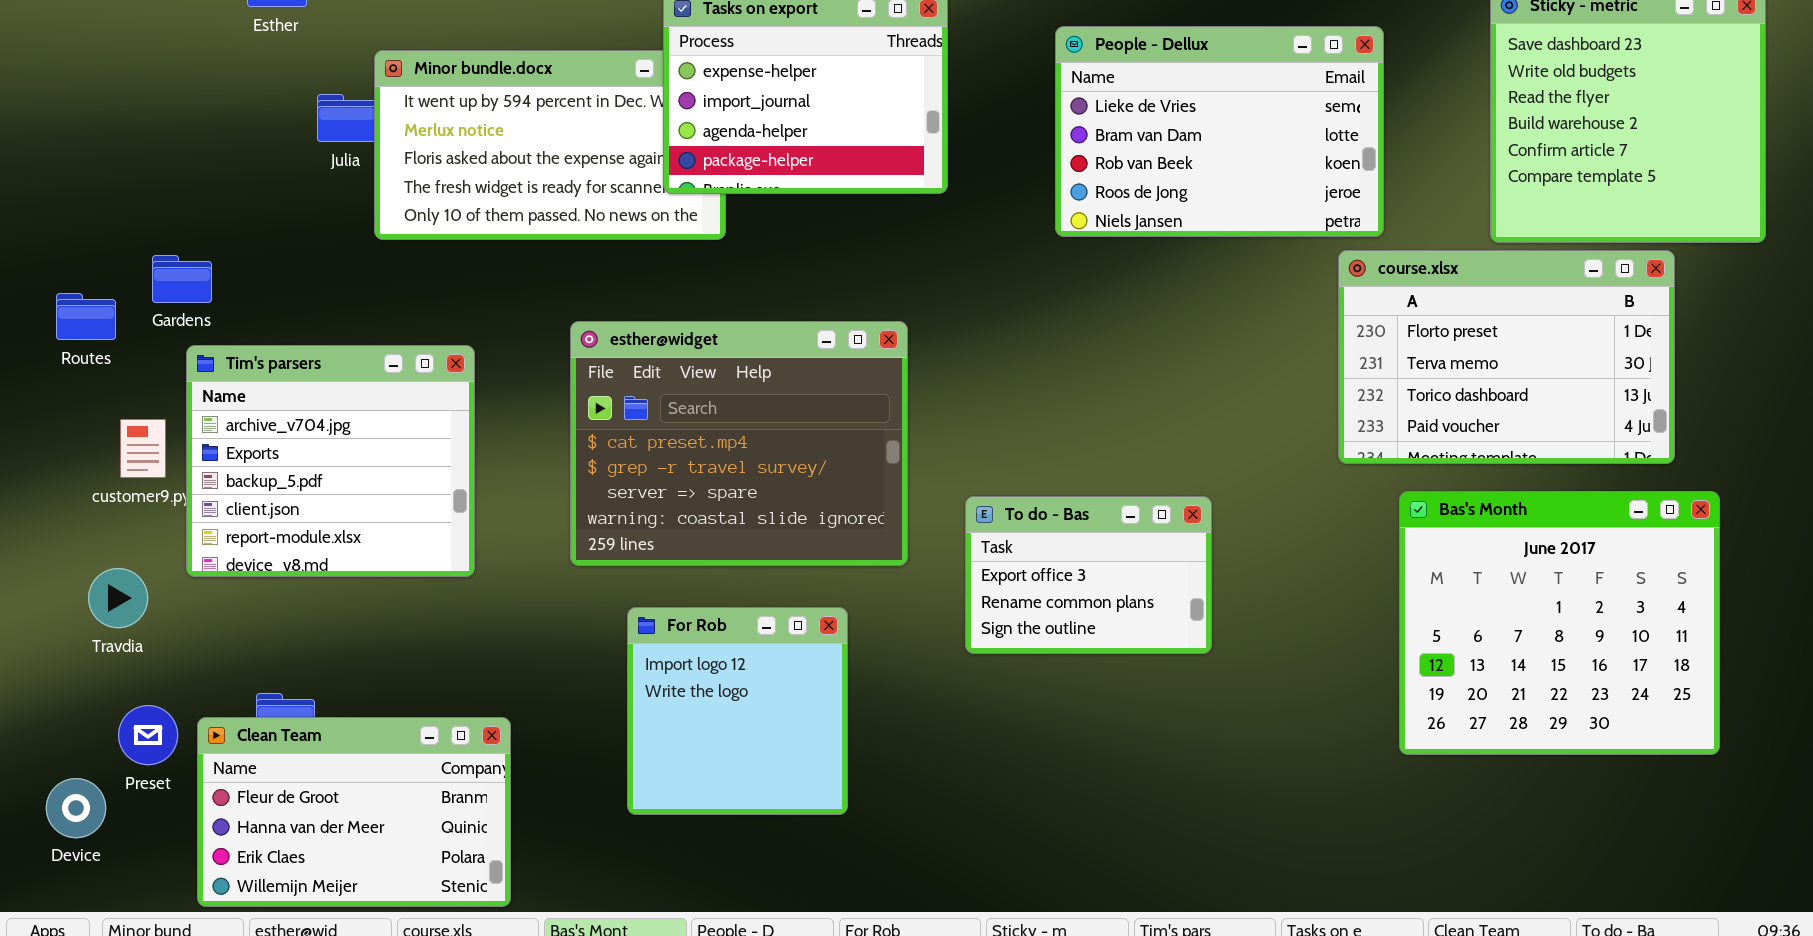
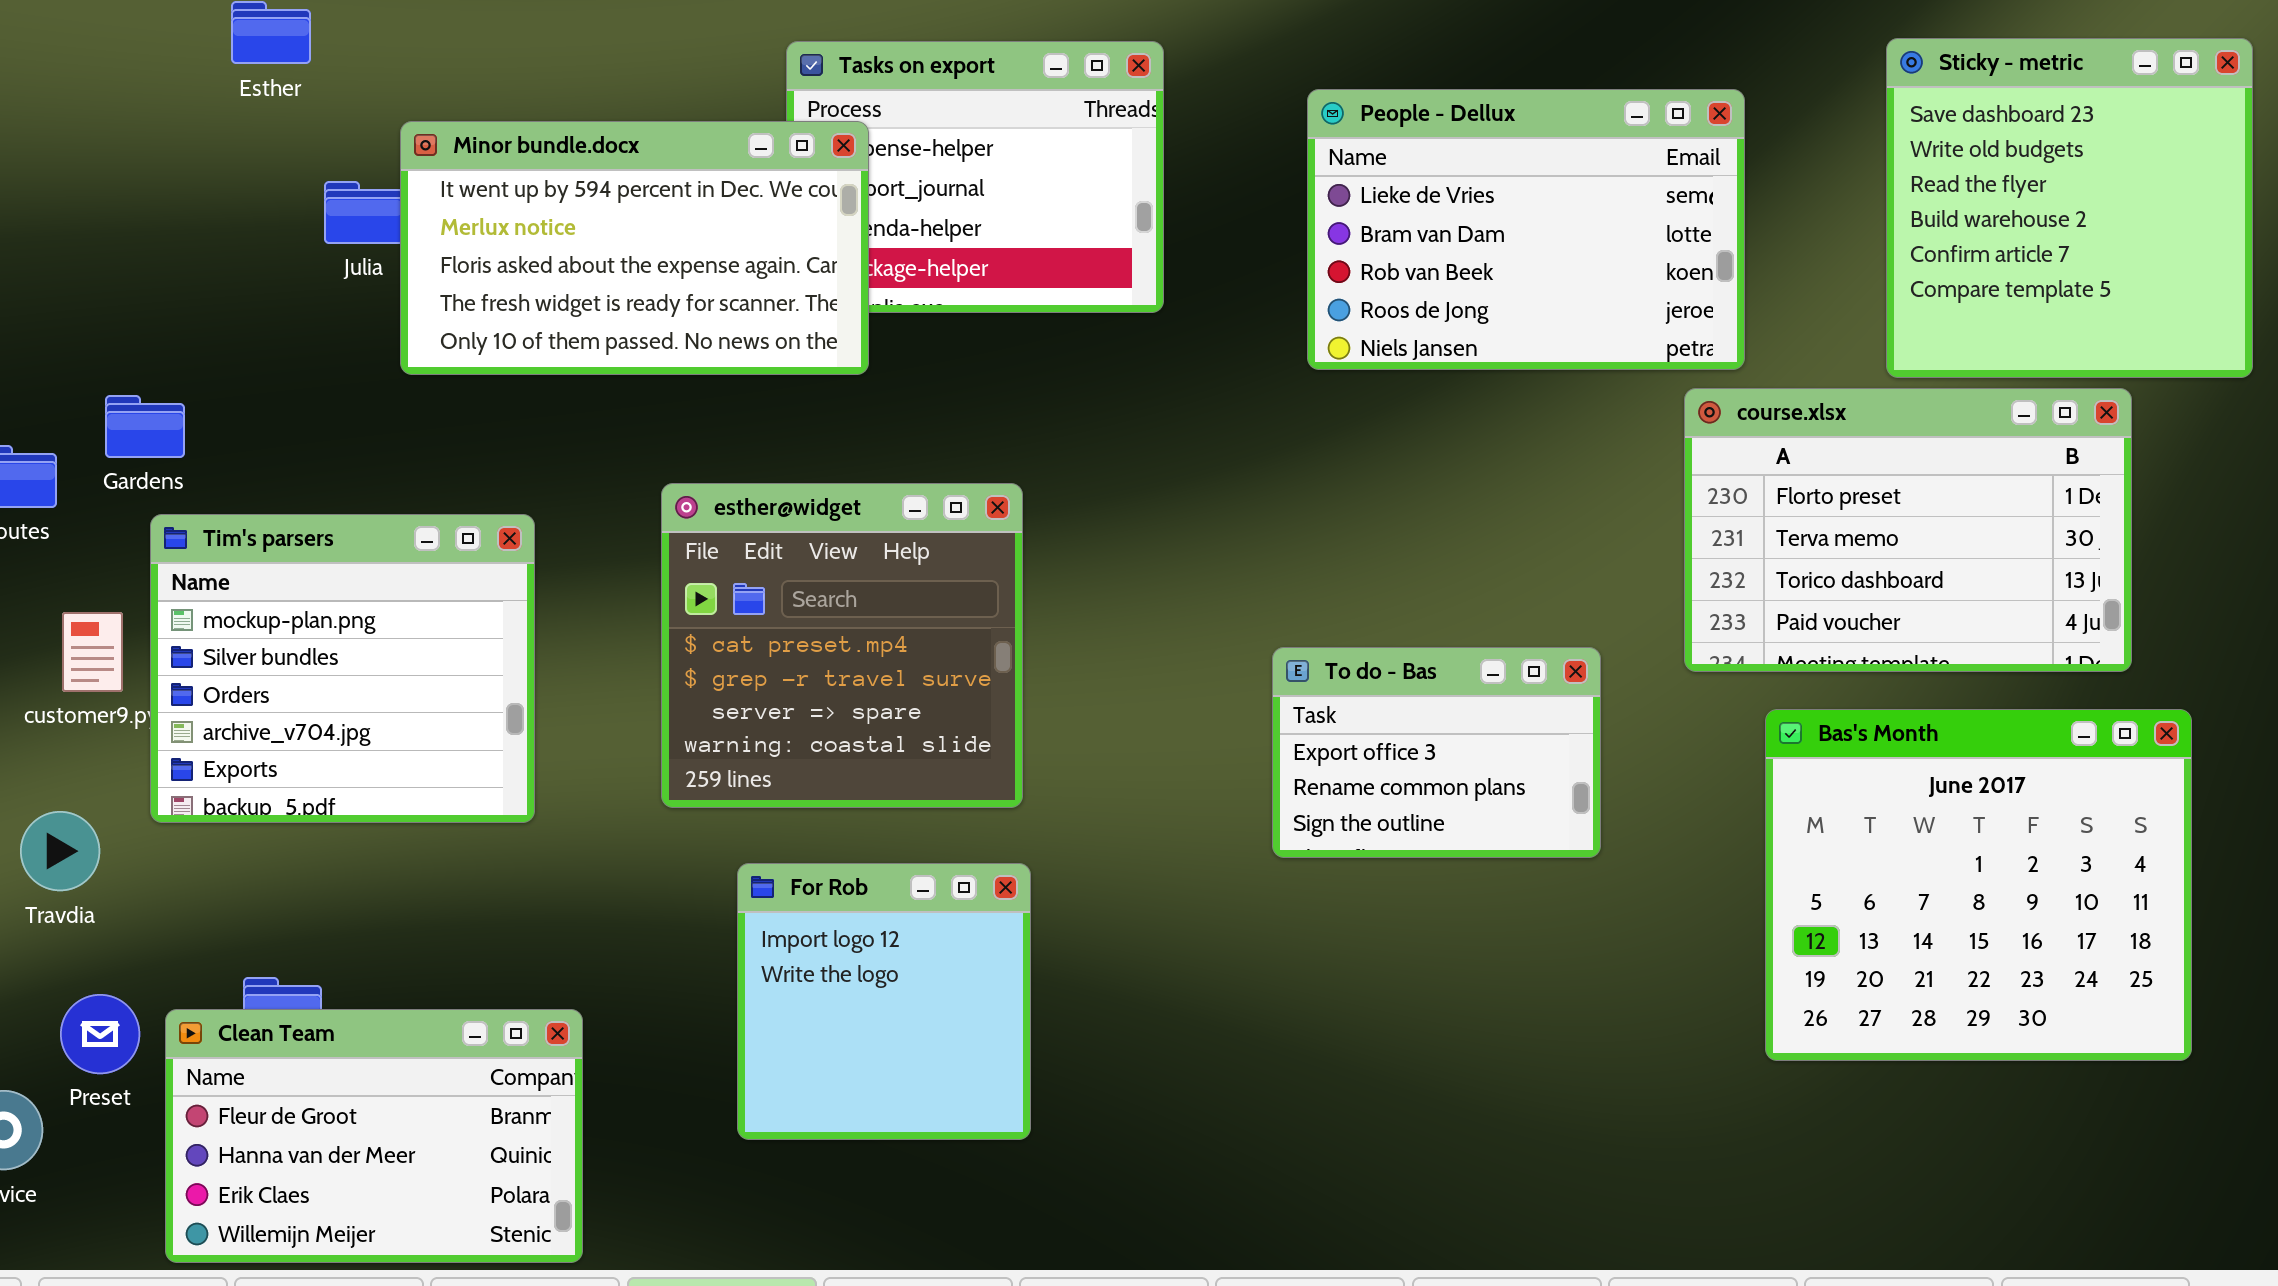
Minor bundle.docx: [374,50,726,240] -> [400,121,869,375], raised
esther@widget: [570,321,908,566] -> [661,483,1023,808], resized
Tim's parsers: [186,345,475,577] -> [150,514,535,823], scrolled up 3 rows
To do - Bas: [965,496,1212,654] -> [1272,647,1601,858], moved

